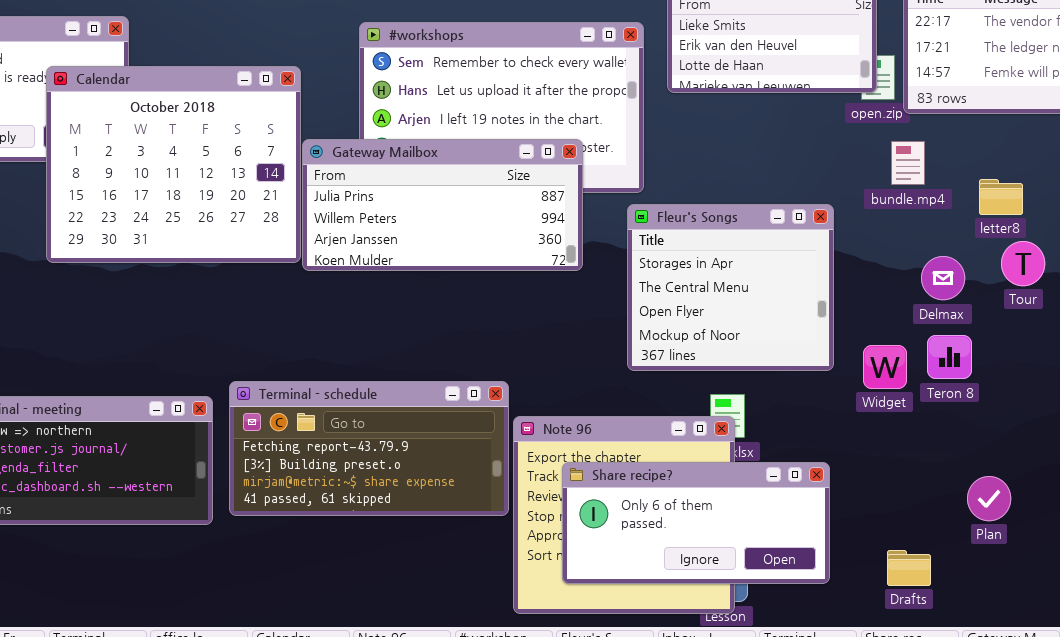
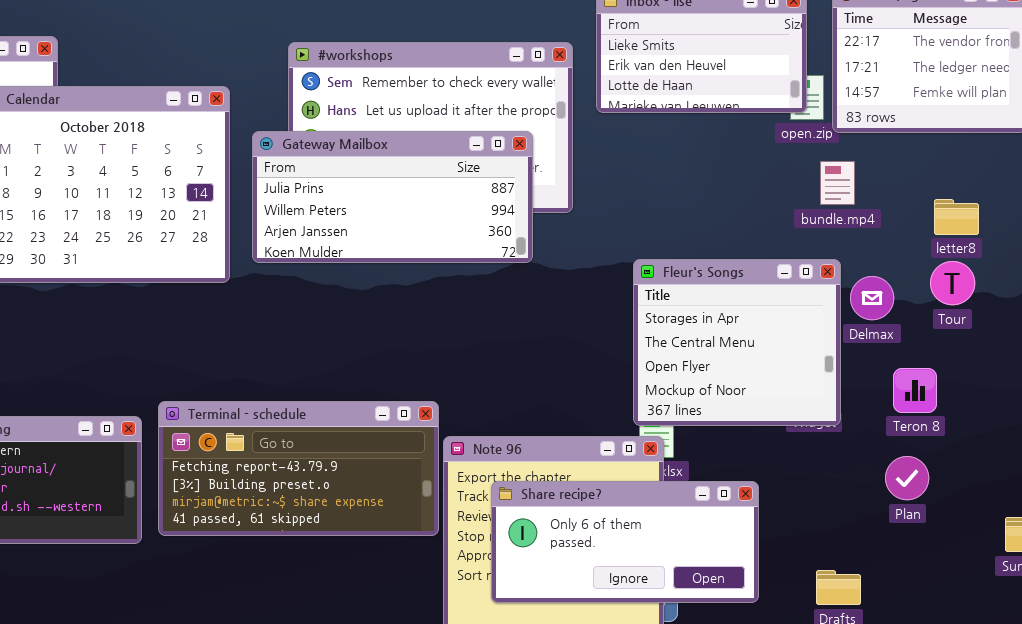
Gateway Mailbox: [302,139,583,271] -> [252,131,533,263], moved
letter8: [979,179,1023,215] -> [934,199,979,235], moved
Fleur's Songs: [627,204,834,371] -> [633,259,841,426], moved
Teron 8: [927,335,972,379] -> [893,368,937,413], moved
Plan: [967,476,1011,521] -> [885,456,929,500], moved

